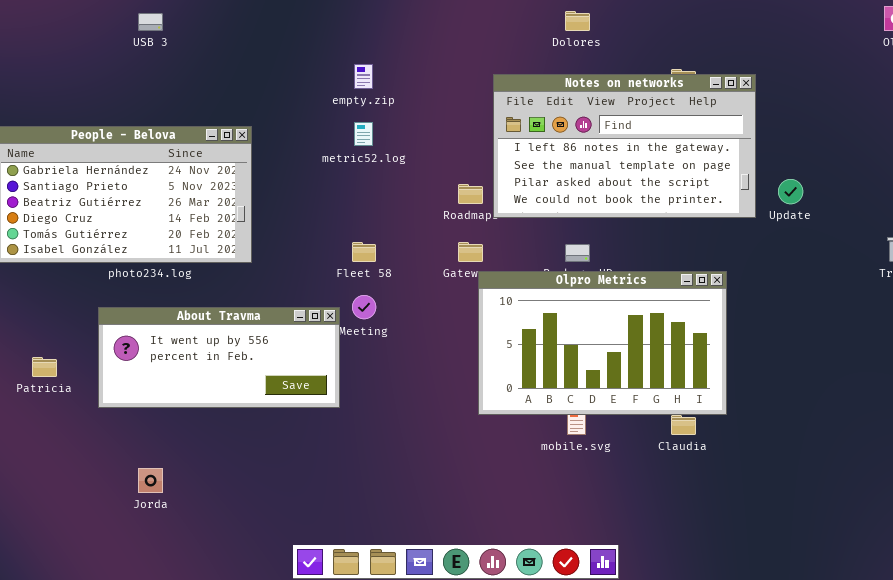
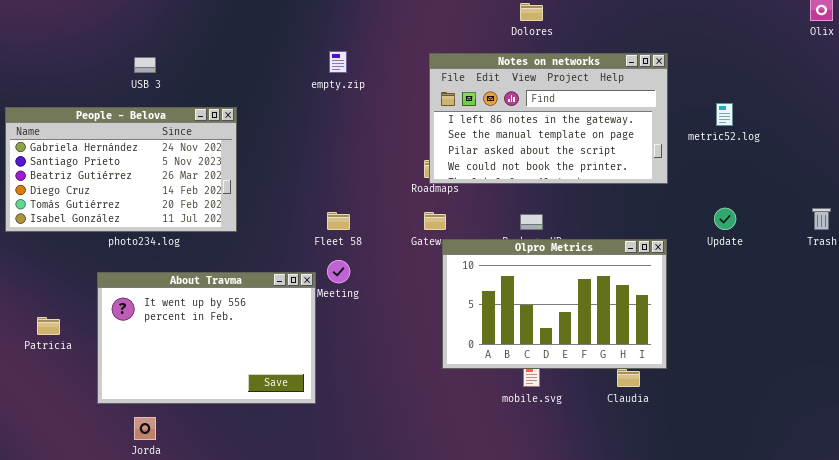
USB 3: [138,13,163,31] -> [134,57,156,73], moved
Notes on networks: [493,74,756,218] -> [429,53,668,184], moved
metric52.log: [354,122,373,146] -> [716,103,733,126], moved
Update: [778,179,803,204] -> [714,208,736,230], moved
About Travma: [98,307,340,408] -> [97,272,316,404], resized

